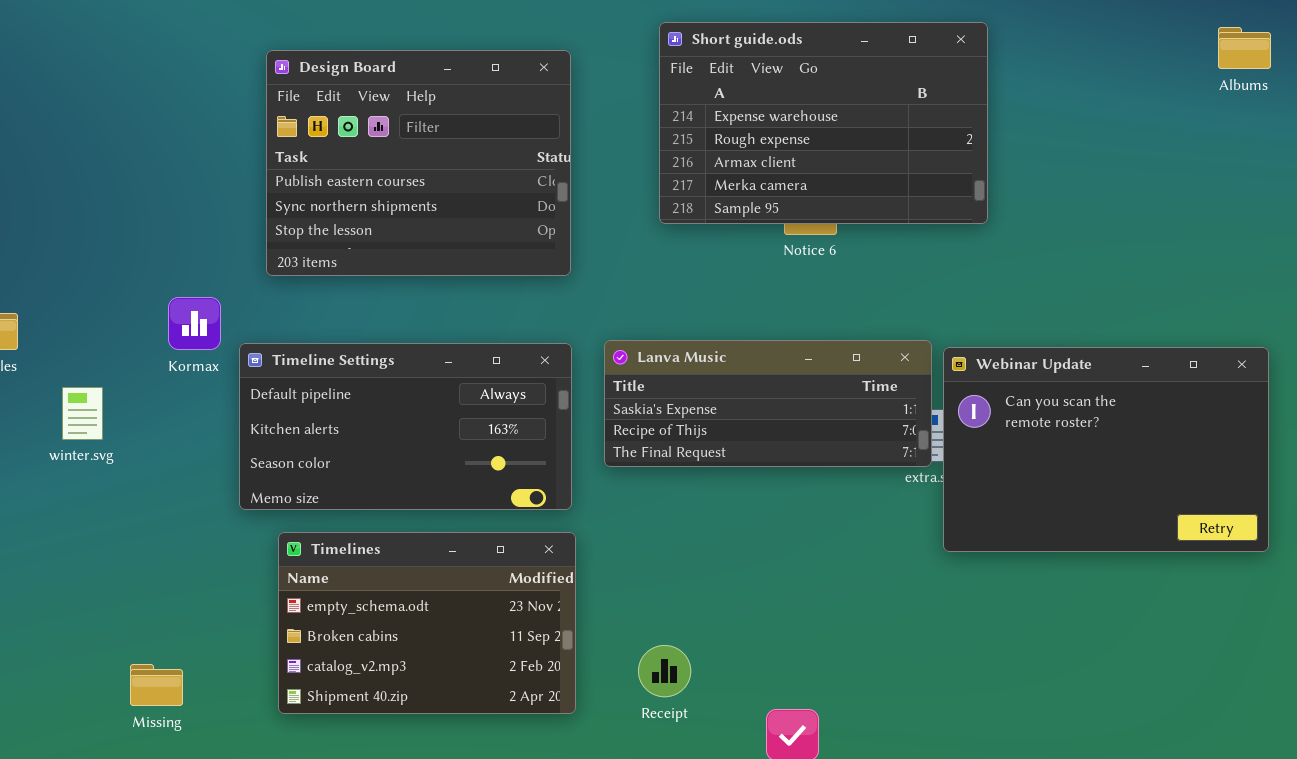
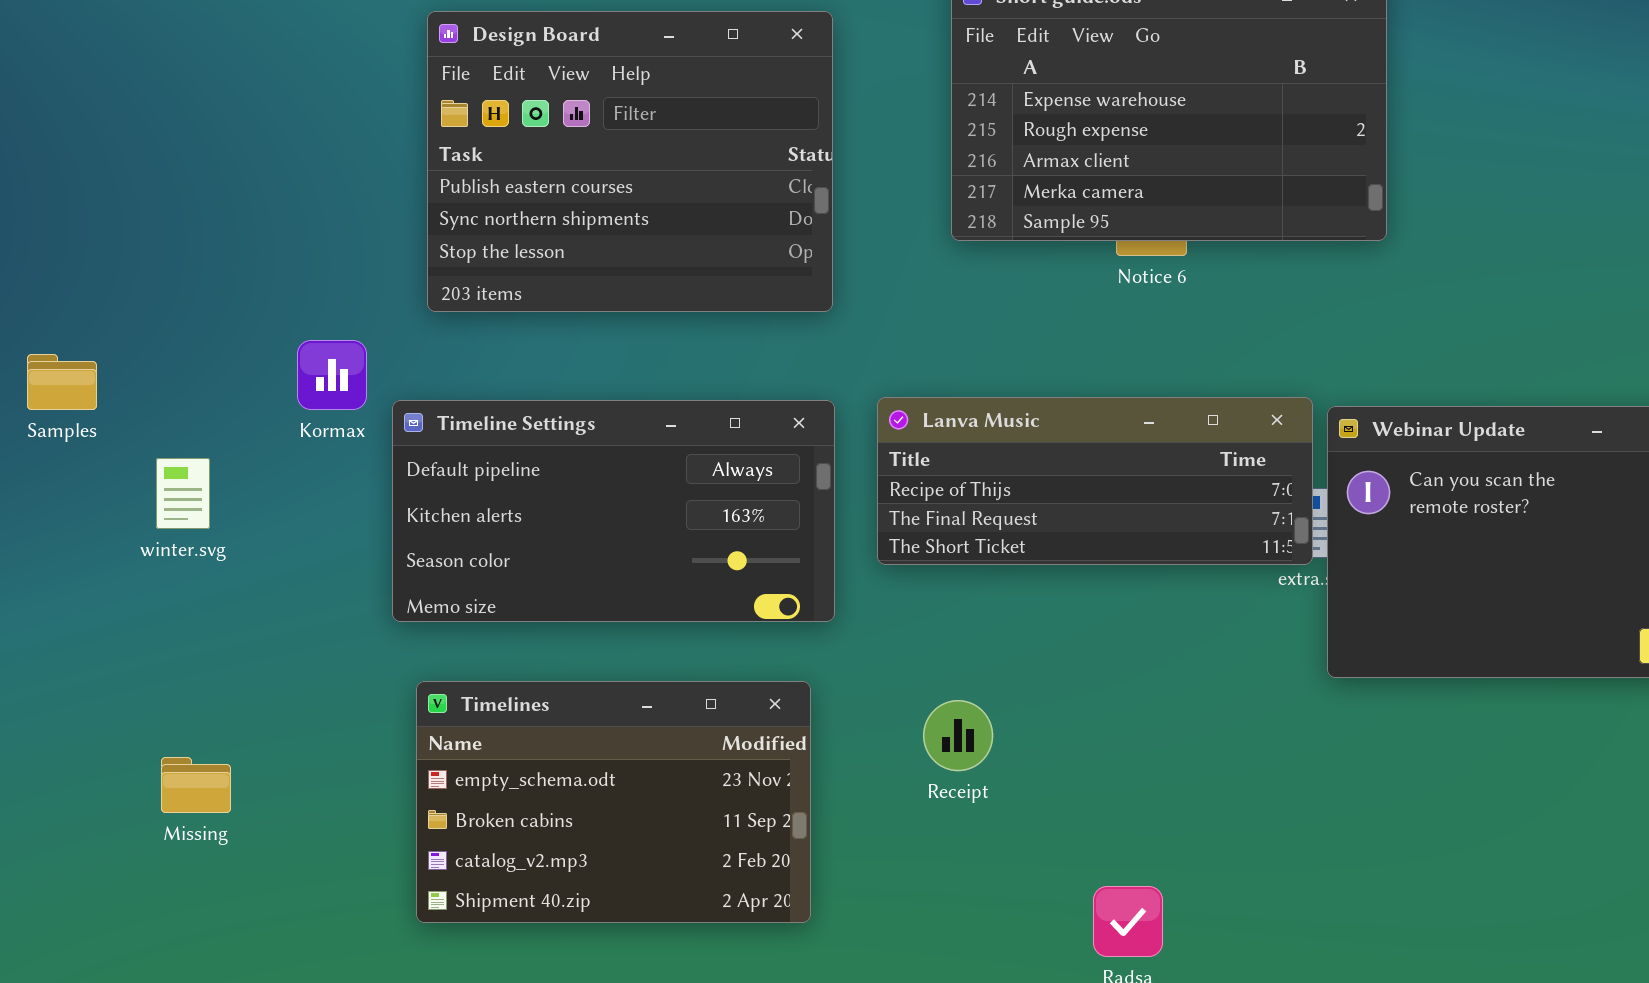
Lanva Music: [604,340,932,467] -> [877,397,1313,565], scrolled down 1 row
Timelines: [278,532,576,714] -> [416,681,811,923], moved
Receipt: [638,645,691,697] -> [923,700,993,771], moved
Missing: [130,664,183,706] -> [161,757,231,813], moved

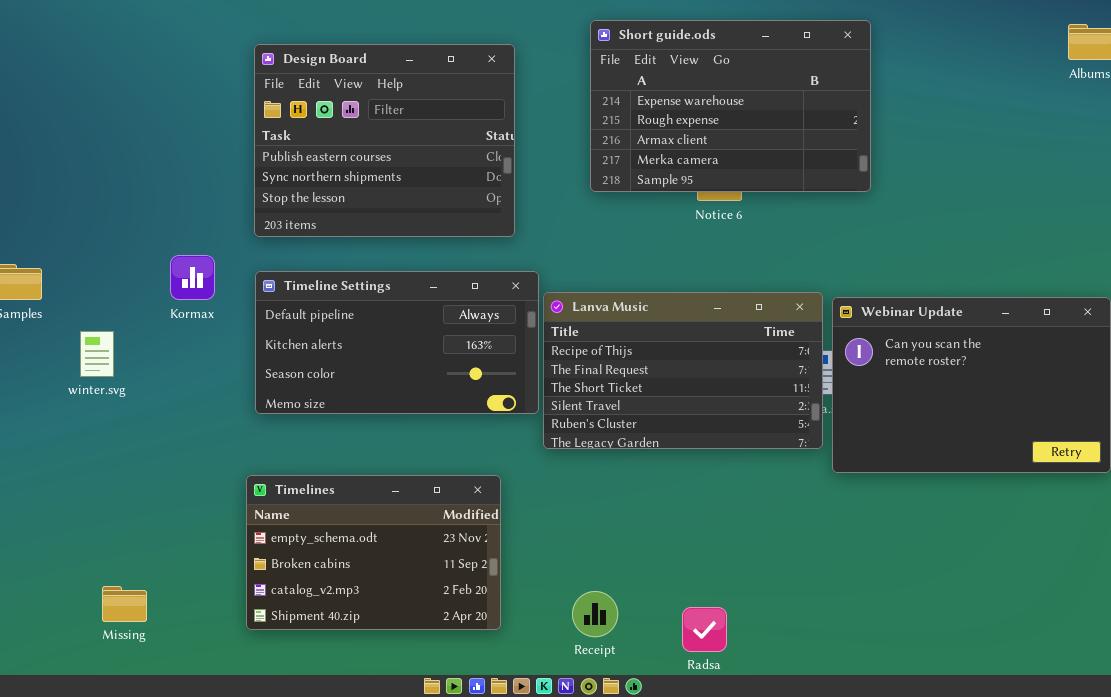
Lanva Music: [877,397,1313,565] -> [543,292,823,449], resized
Timeline Settings: [392,400,835,622] -> [255,271,539,414], moved
Receipt: [923,700,993,771] -> [572,591,618,637], moved
Missing: [161,757,231,813] -> [102,586,147,622], moved

